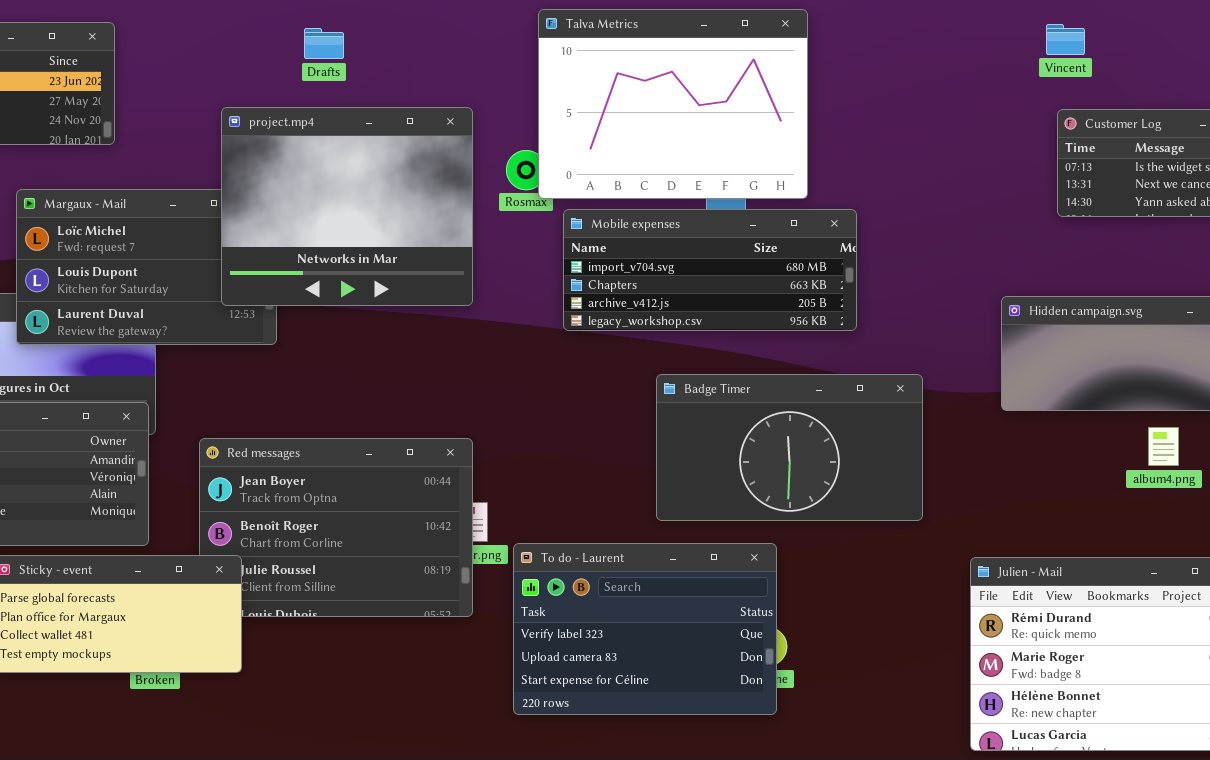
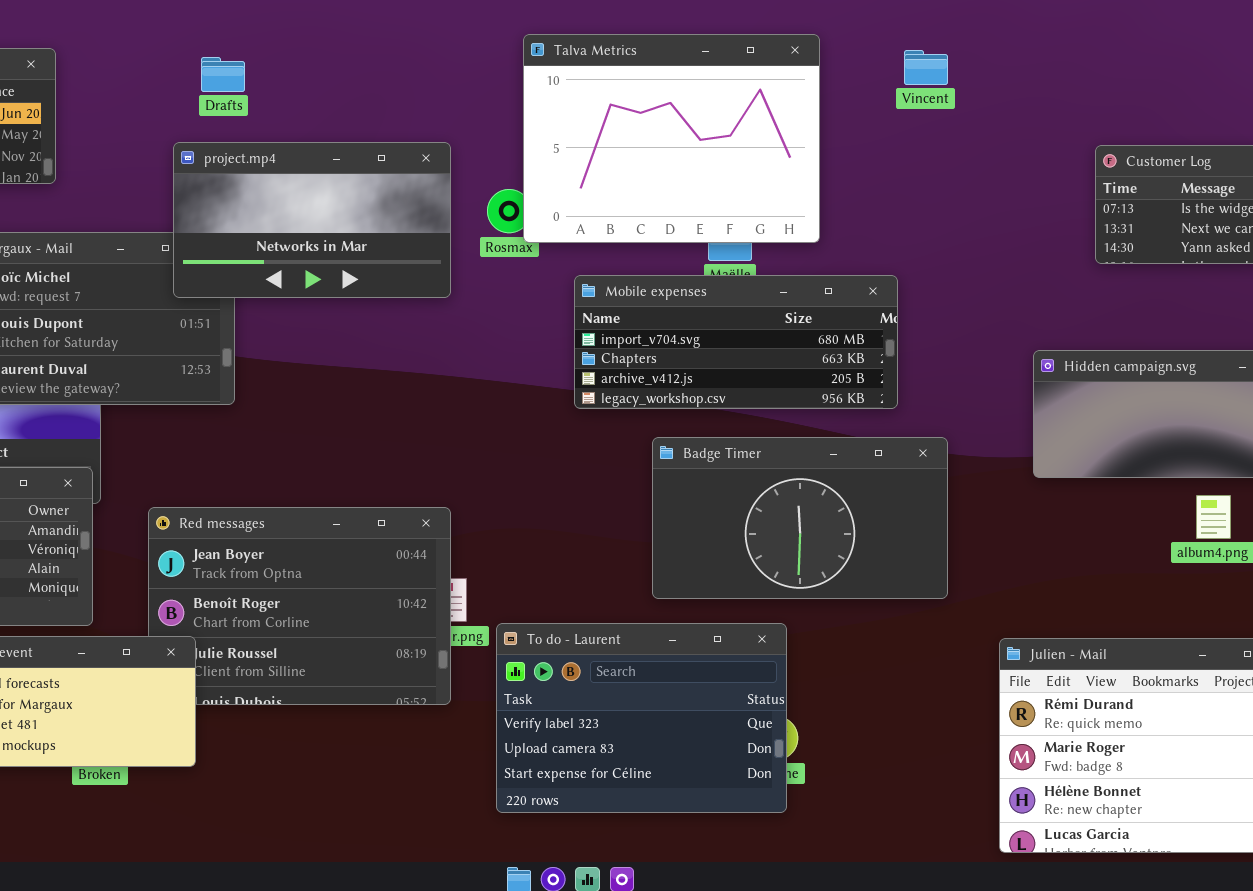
Vincent: [1046,24,1085,55] -> [904,50,948,85], moved
Drafts: [304,28,344,59] -> [201,57,245,92], moved
project.mp4: [221,107,473,306] -> [173,142,451,298], resized
Mobile expenses: [563,209,857,331] -> [574,275,898,409], moved

